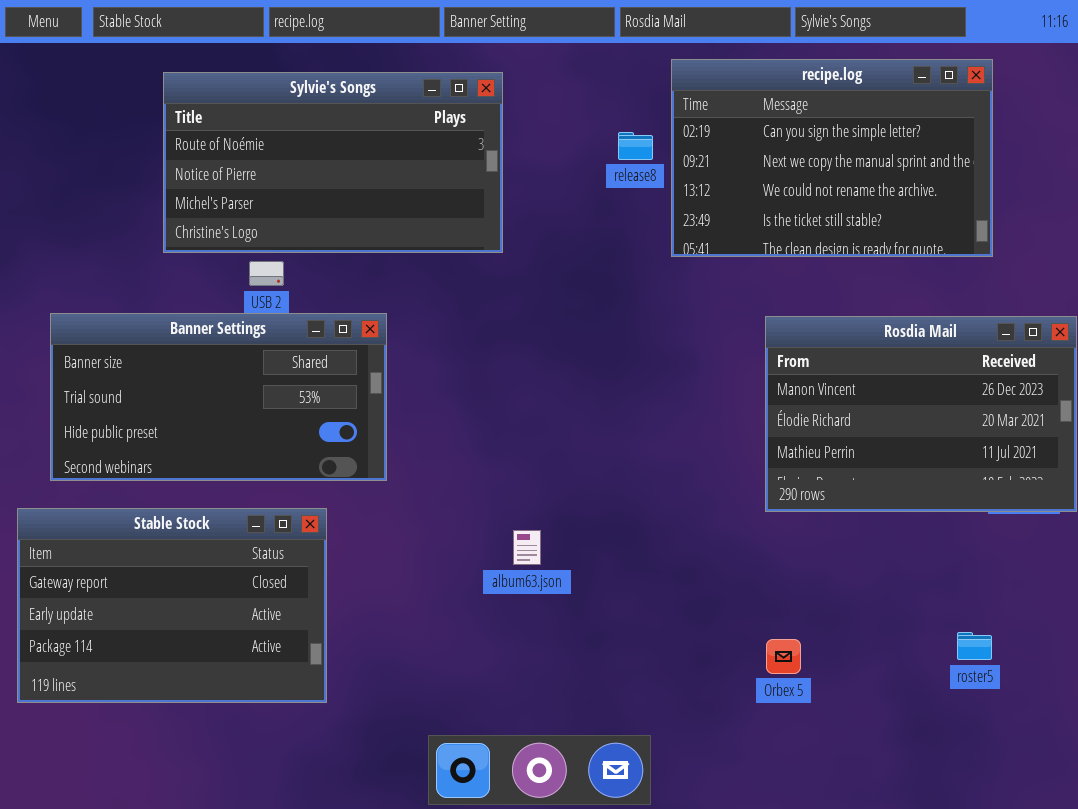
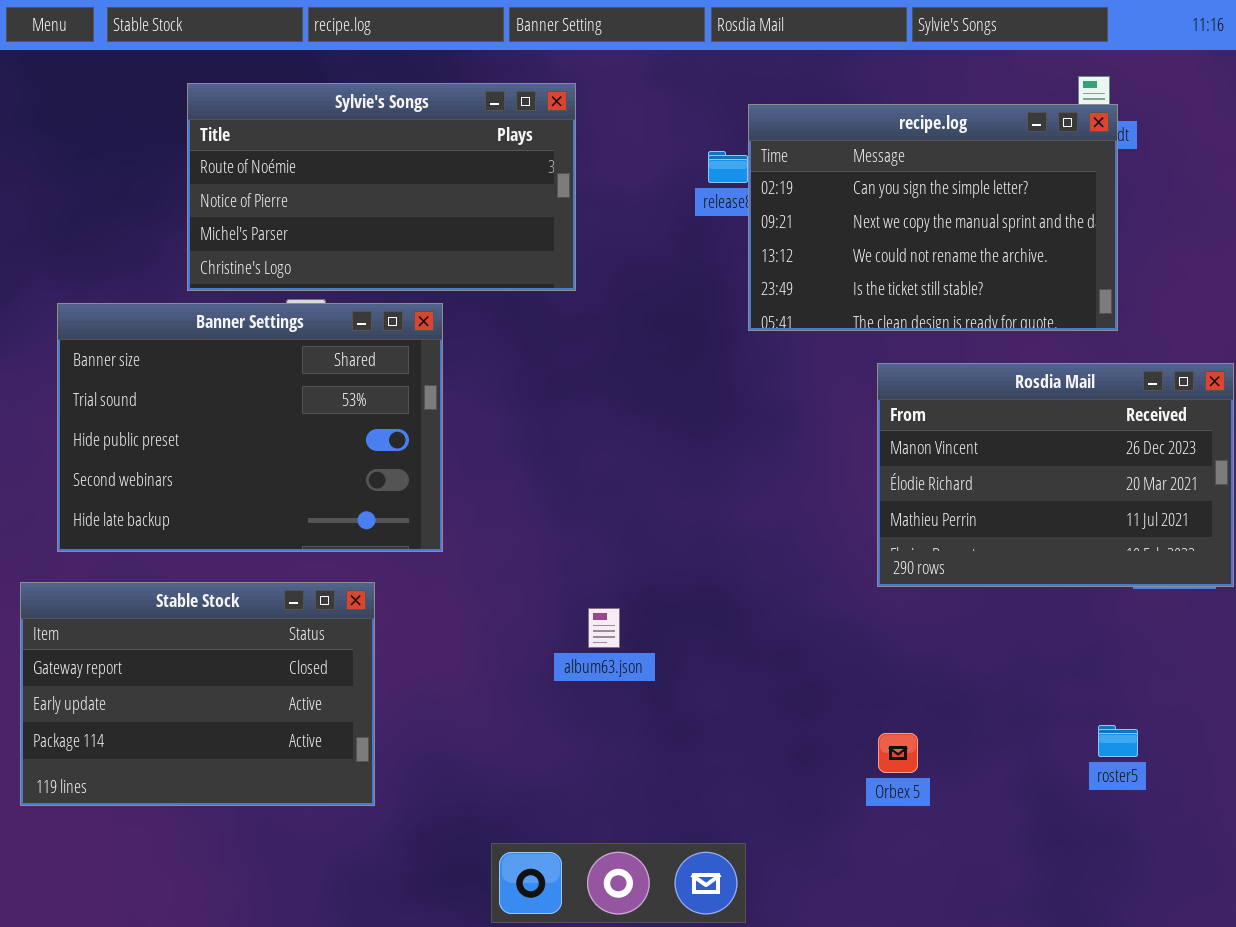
recipe.log: [671,59,993,257] -> [748,104,1118,331], moved
Banner Settings: [50,313,387,481] -> [57,303,443,552], resized

